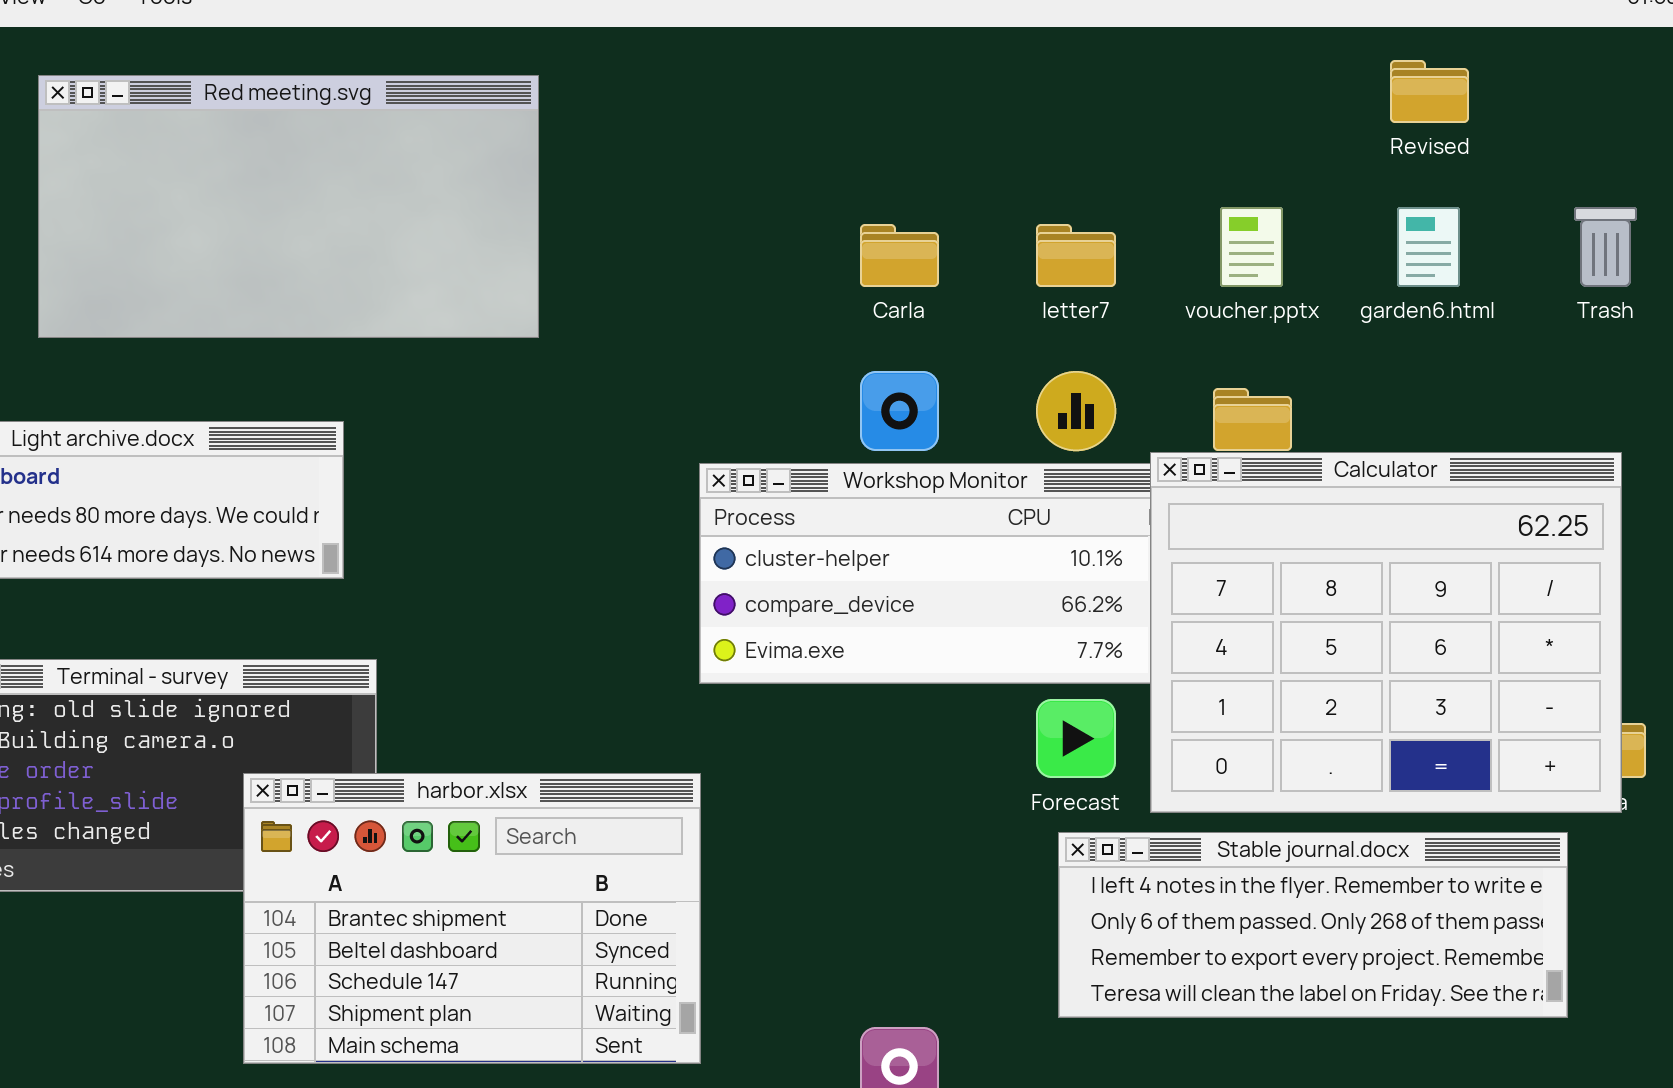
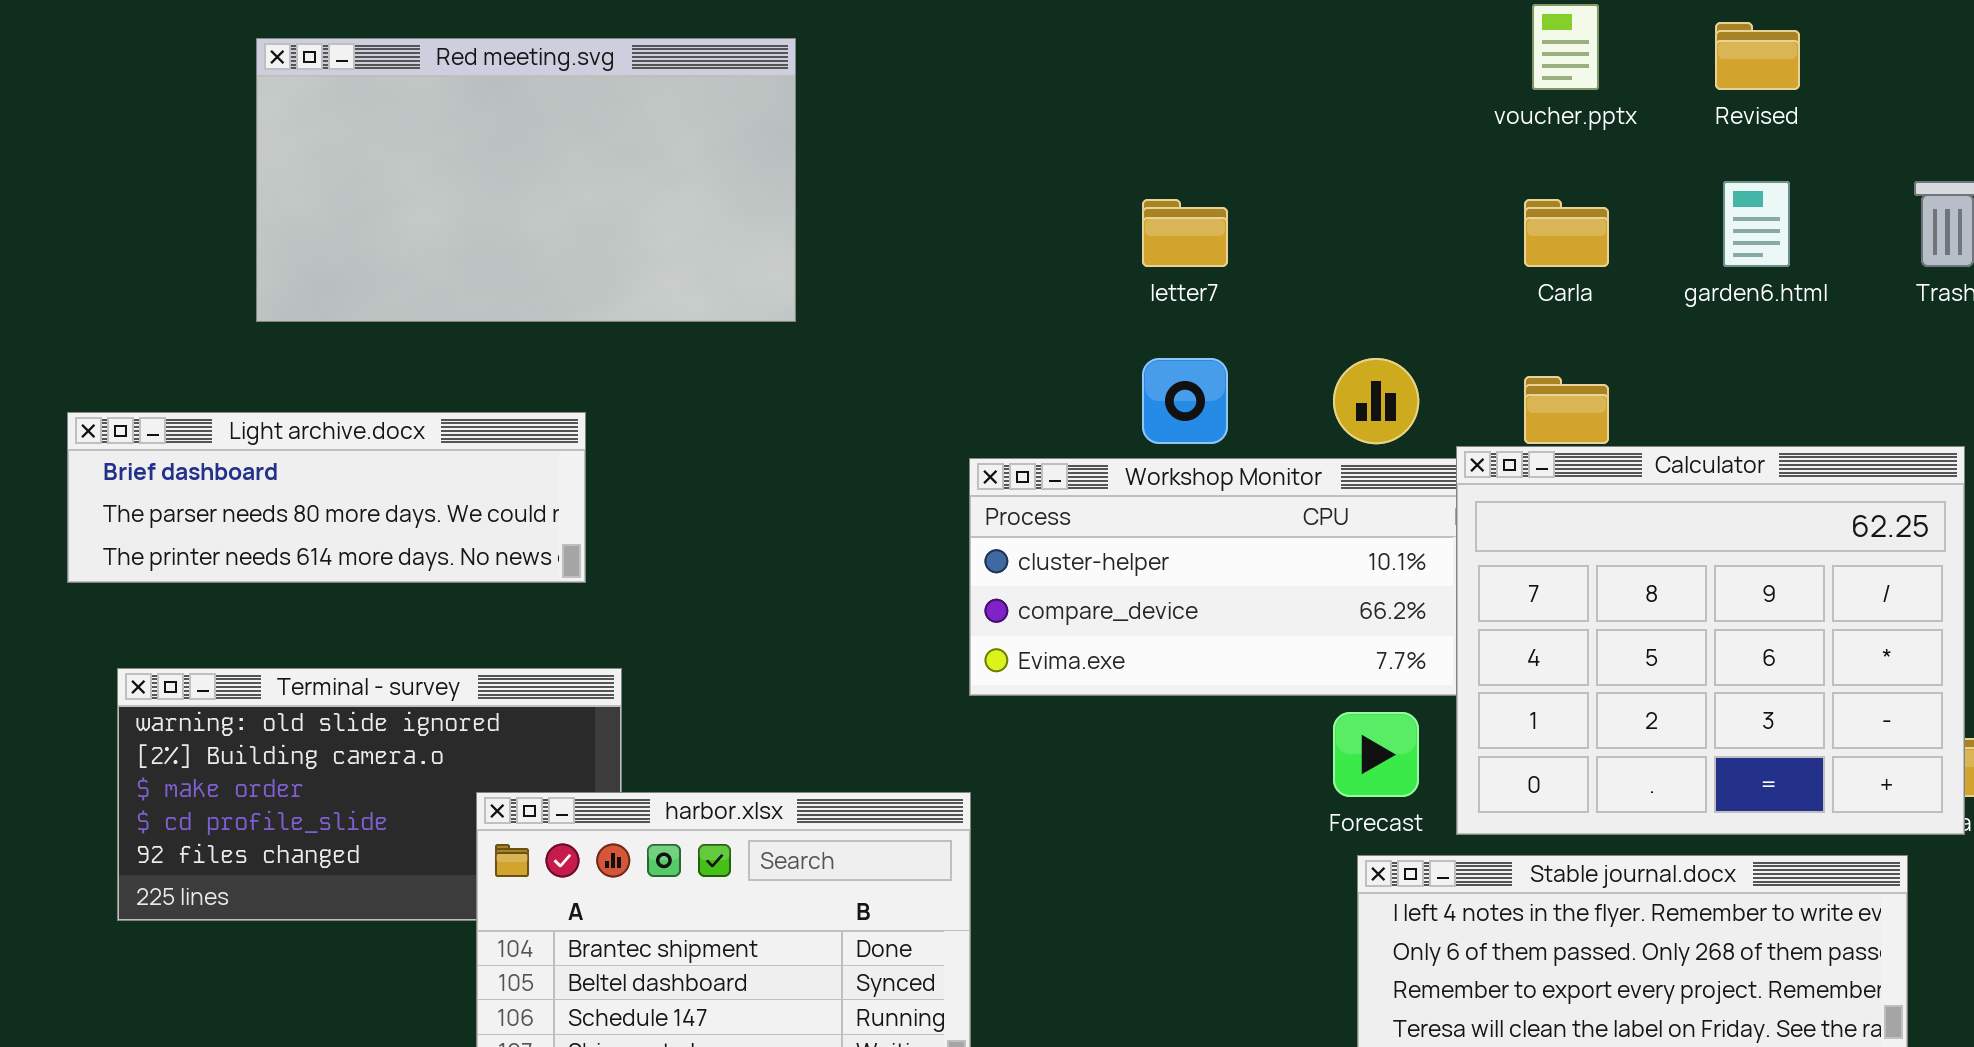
voucher.pptx: [1220,207,1283,287] -> [1532,4,1599,90], moved
Carla: [860,224,939,287] -> [1524,199,1609,267], moved
letter7: [1036,224,1116,287] -> [1142,199,1228,267], moved

